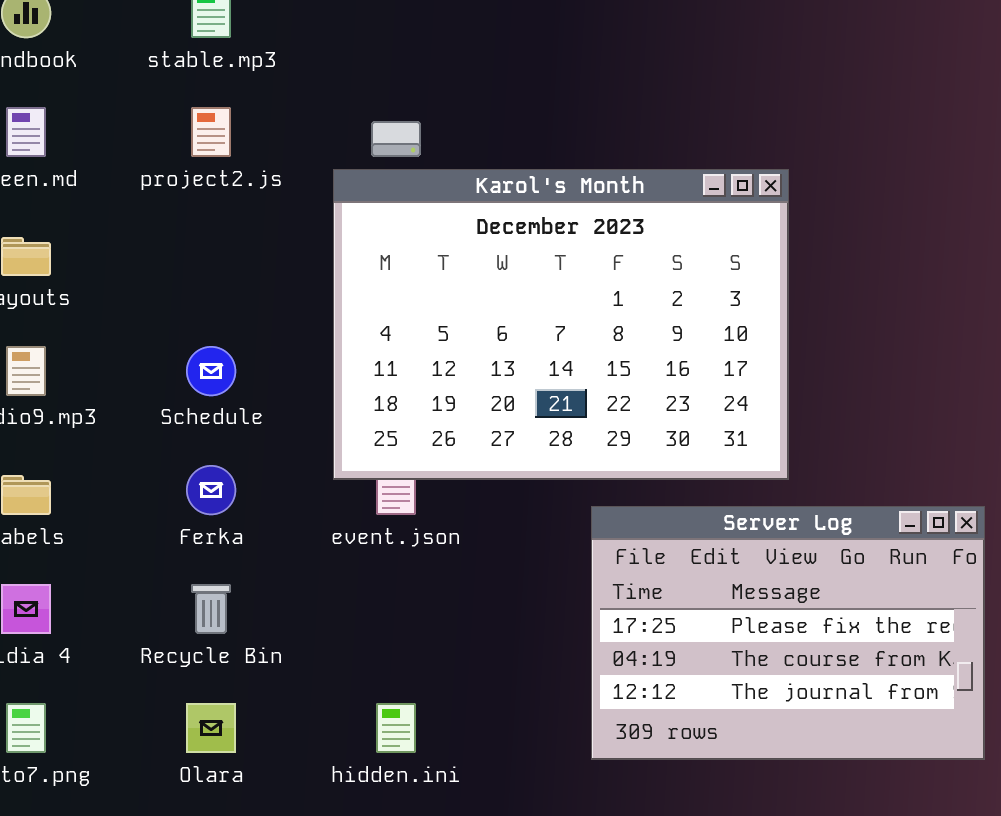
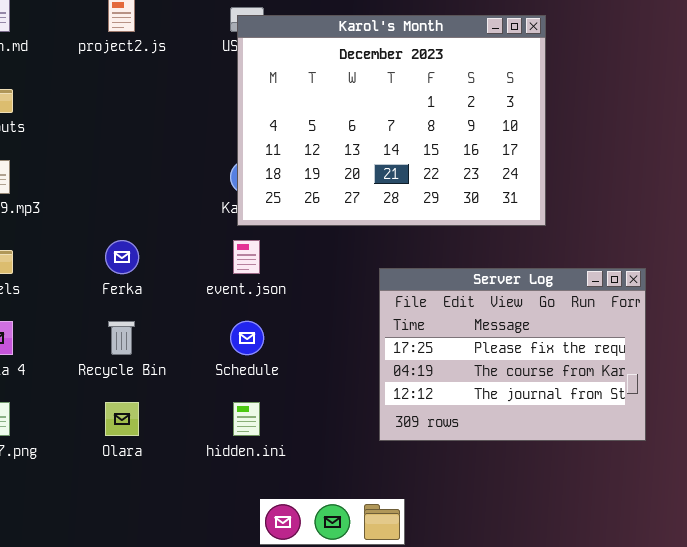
Karol's Month: [333,169,789,480] -> [237,15,546,226], moved
Schedule: [186,346,236,396] -> [230,321,264,355], moved

